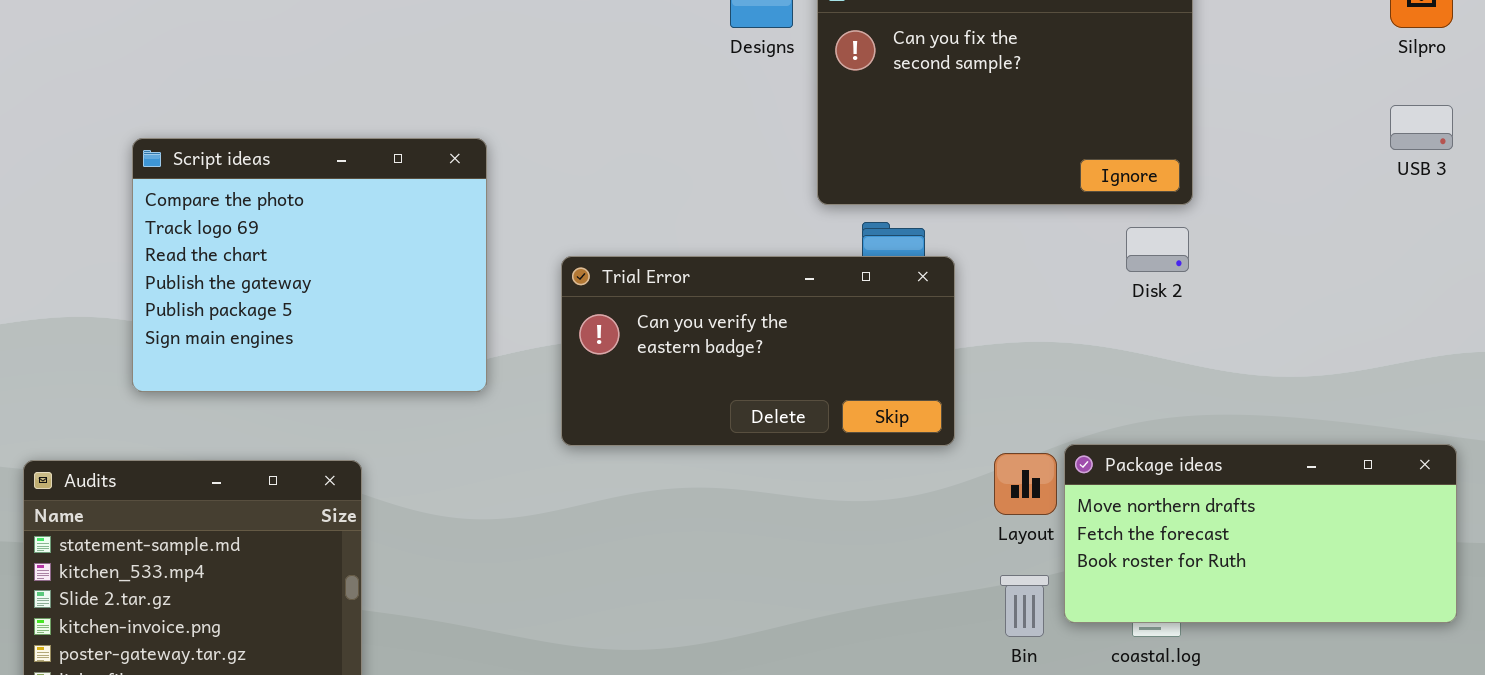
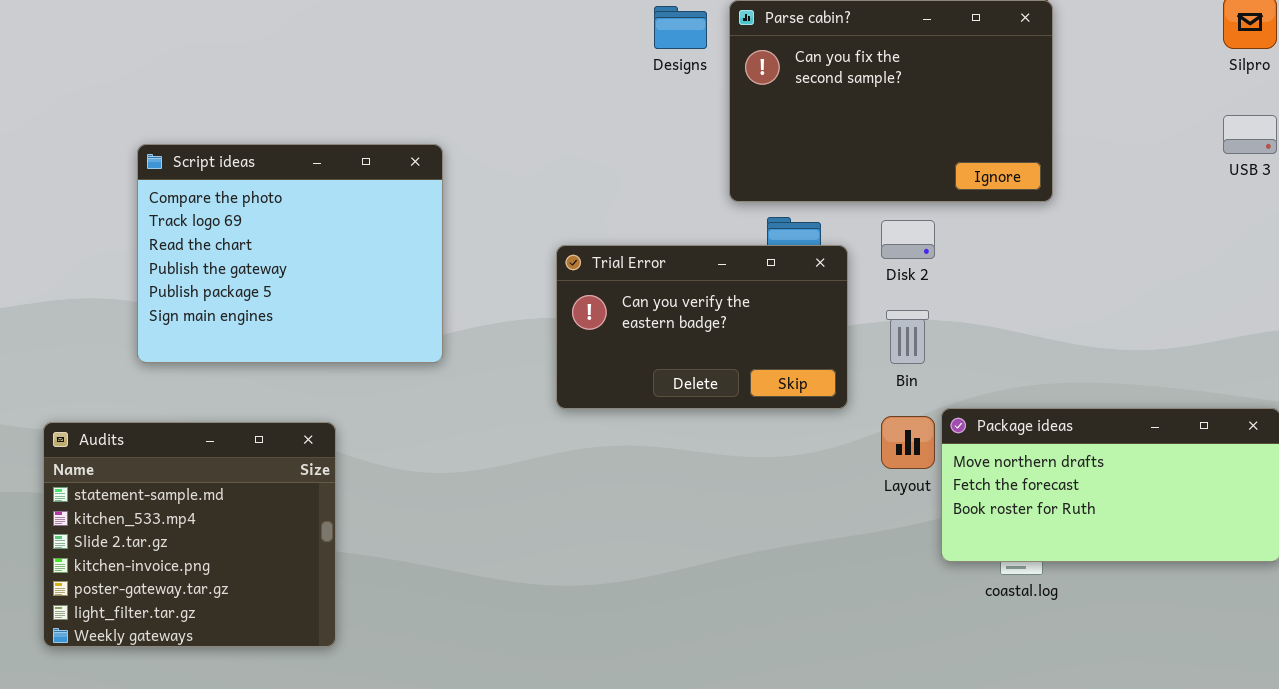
Disk 2: [1126,227,1189,272] -> [881,220,935,259], moved
Trial Error: [561,256,955,446] -> [556,245,848,409], resized
Bin: [1000,575,1049,637] -> [886,310,929,364], moved

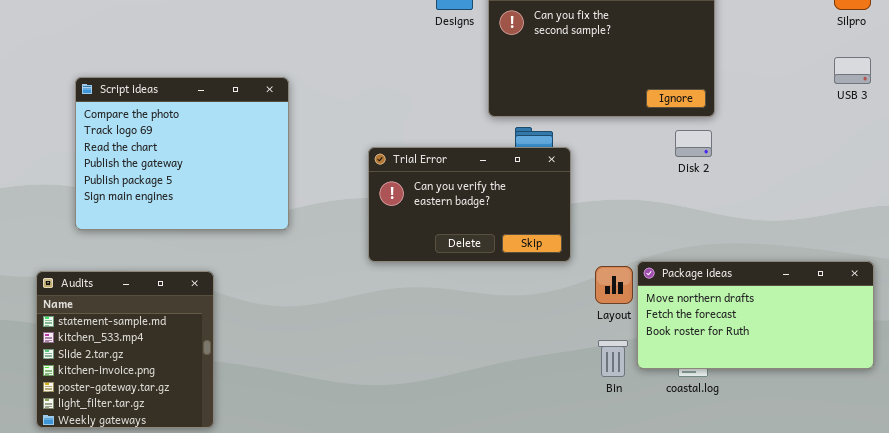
Disk 2: [881,220,935,259] -> [675,130,712,157], moved
Bin: [886,310,929,364] -> [598,340,628,377], moved
Audits: [43,422,336,647] -> [36,271,214,428], resized

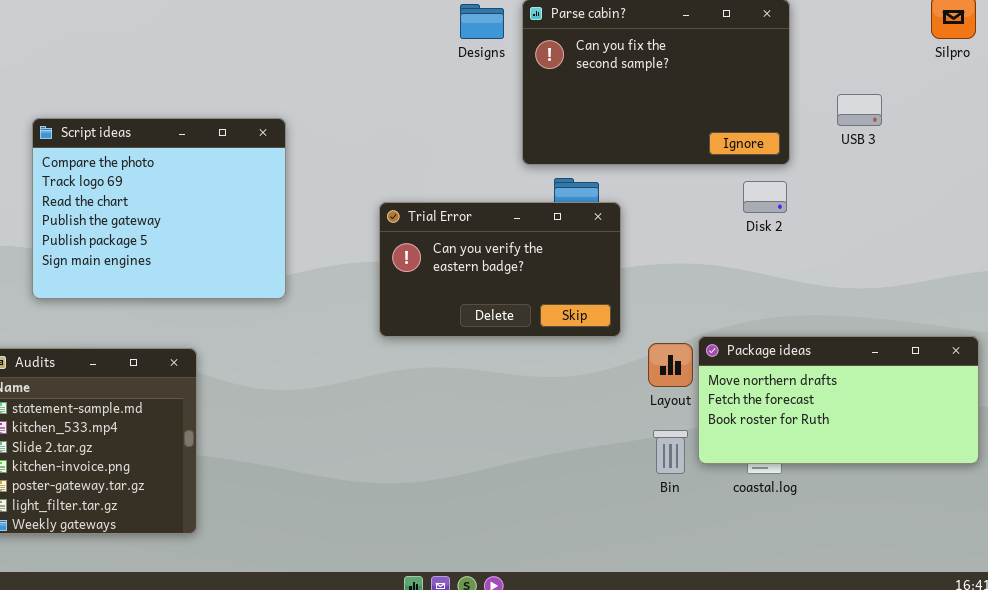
USB 3: [834,57,871,84] -> [837,94,882,126], moved

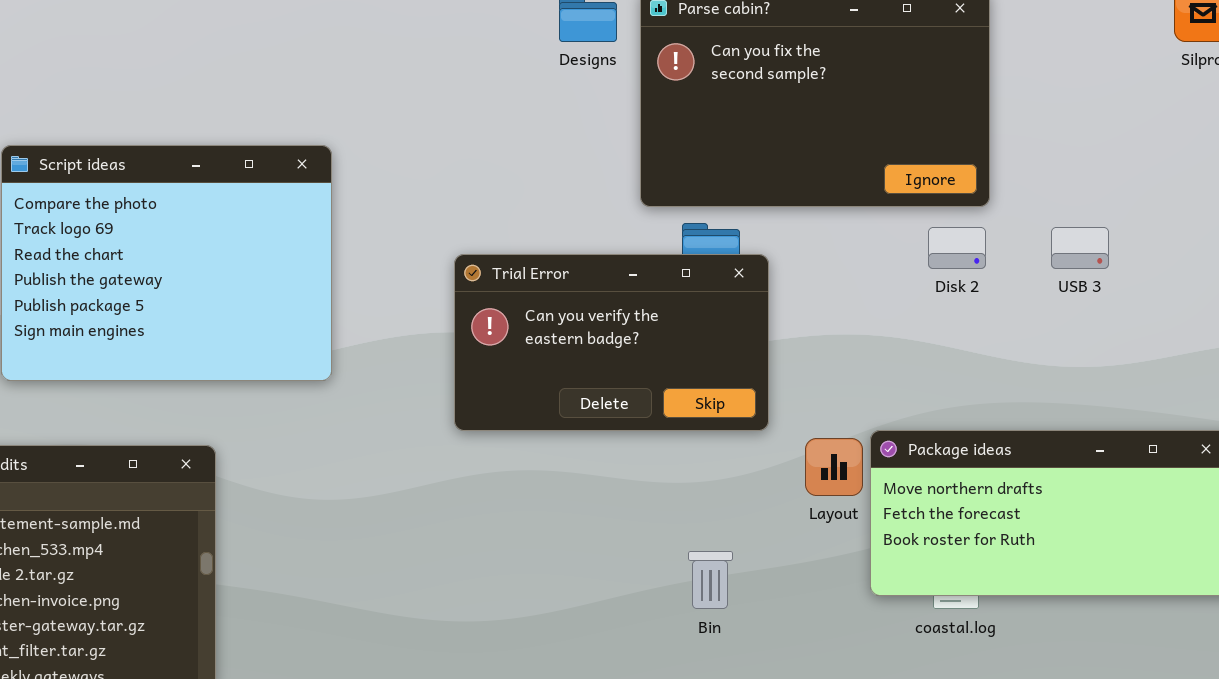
USB 3: [837,94,882,126] -> [1051,227,1109,269], moved
Bin: [653,430,688,474] -> [688,551,733,609], moved

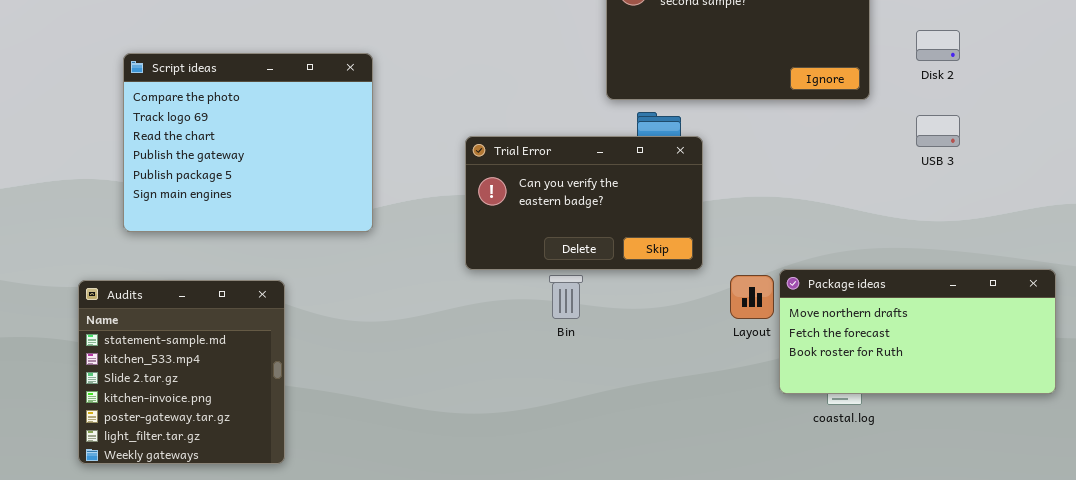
Disk 2: [928,227,986,269] -> [916,30,960,61], moved
Bin: [688,551,733,609] -> [549,275,583,319], moved

